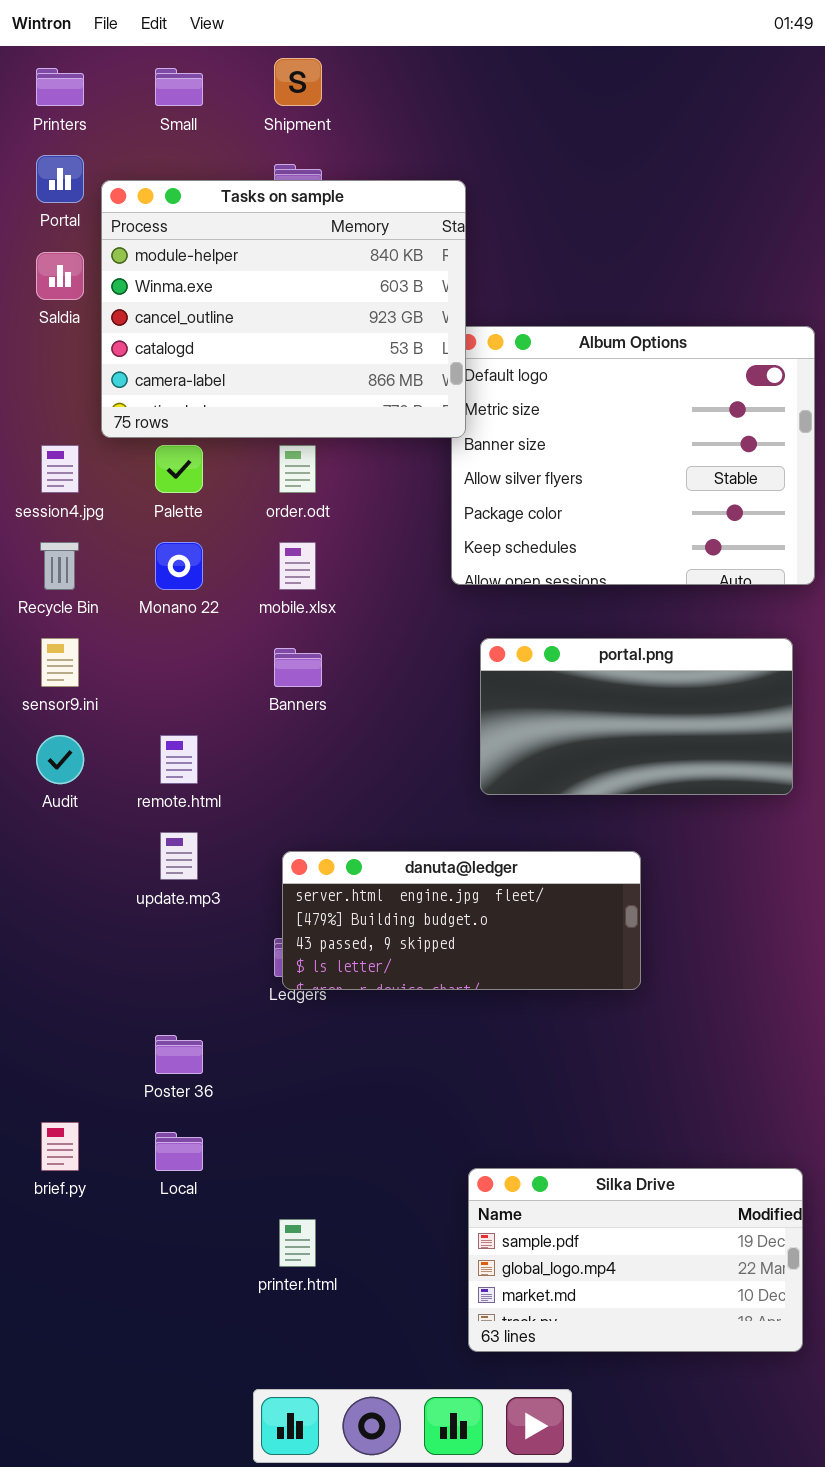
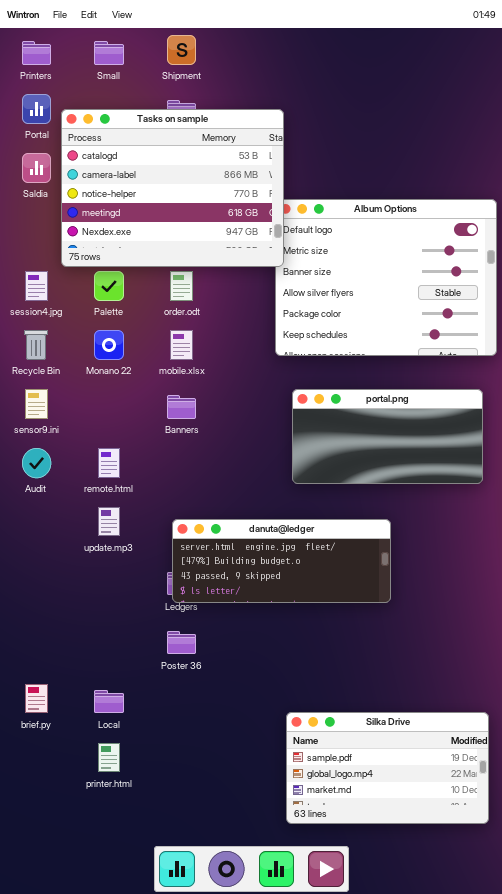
Tasks on sample: [101,180,466,438] -> [61,109,284,267], scrolled down 3 rows
Poster 36: [155,1035,203,1074] -> [167,631,196,654], moved
printer.html: [279,1219,316,1267] -> [98,743,120,772], moved

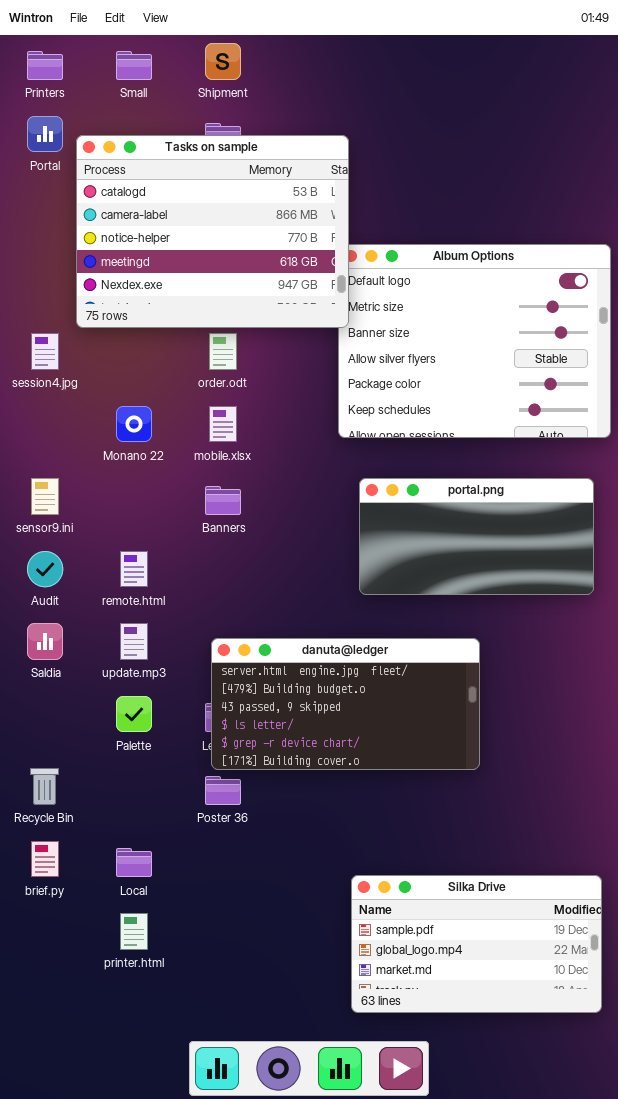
Saldia: [22,153,51,183] -> [27,623,63,660], moved
Palette: [94,271,124,301] -> [116,696,152,732], moved
Recycle Bin: [24,330,48,360] -> [30,768,59,805], moved
danuta@ledger: [172,519,391,603] -> [211,638,480,770], resized

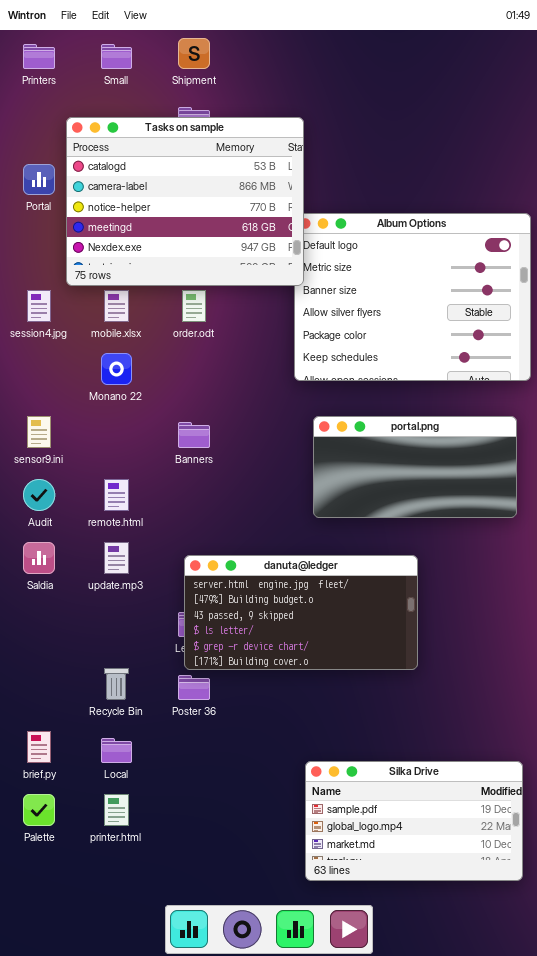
Portal: [27,116,63,152] -> [23,164,55,195], moved
mobile.xlsx: [209,406,237,442] -> [104,290,129,322], moved
Palette: [116,696,152,732] -> [23,794,55,826], moved
Recycle Bin: [30,768,59,805] -> [104,668,129,700], moved

